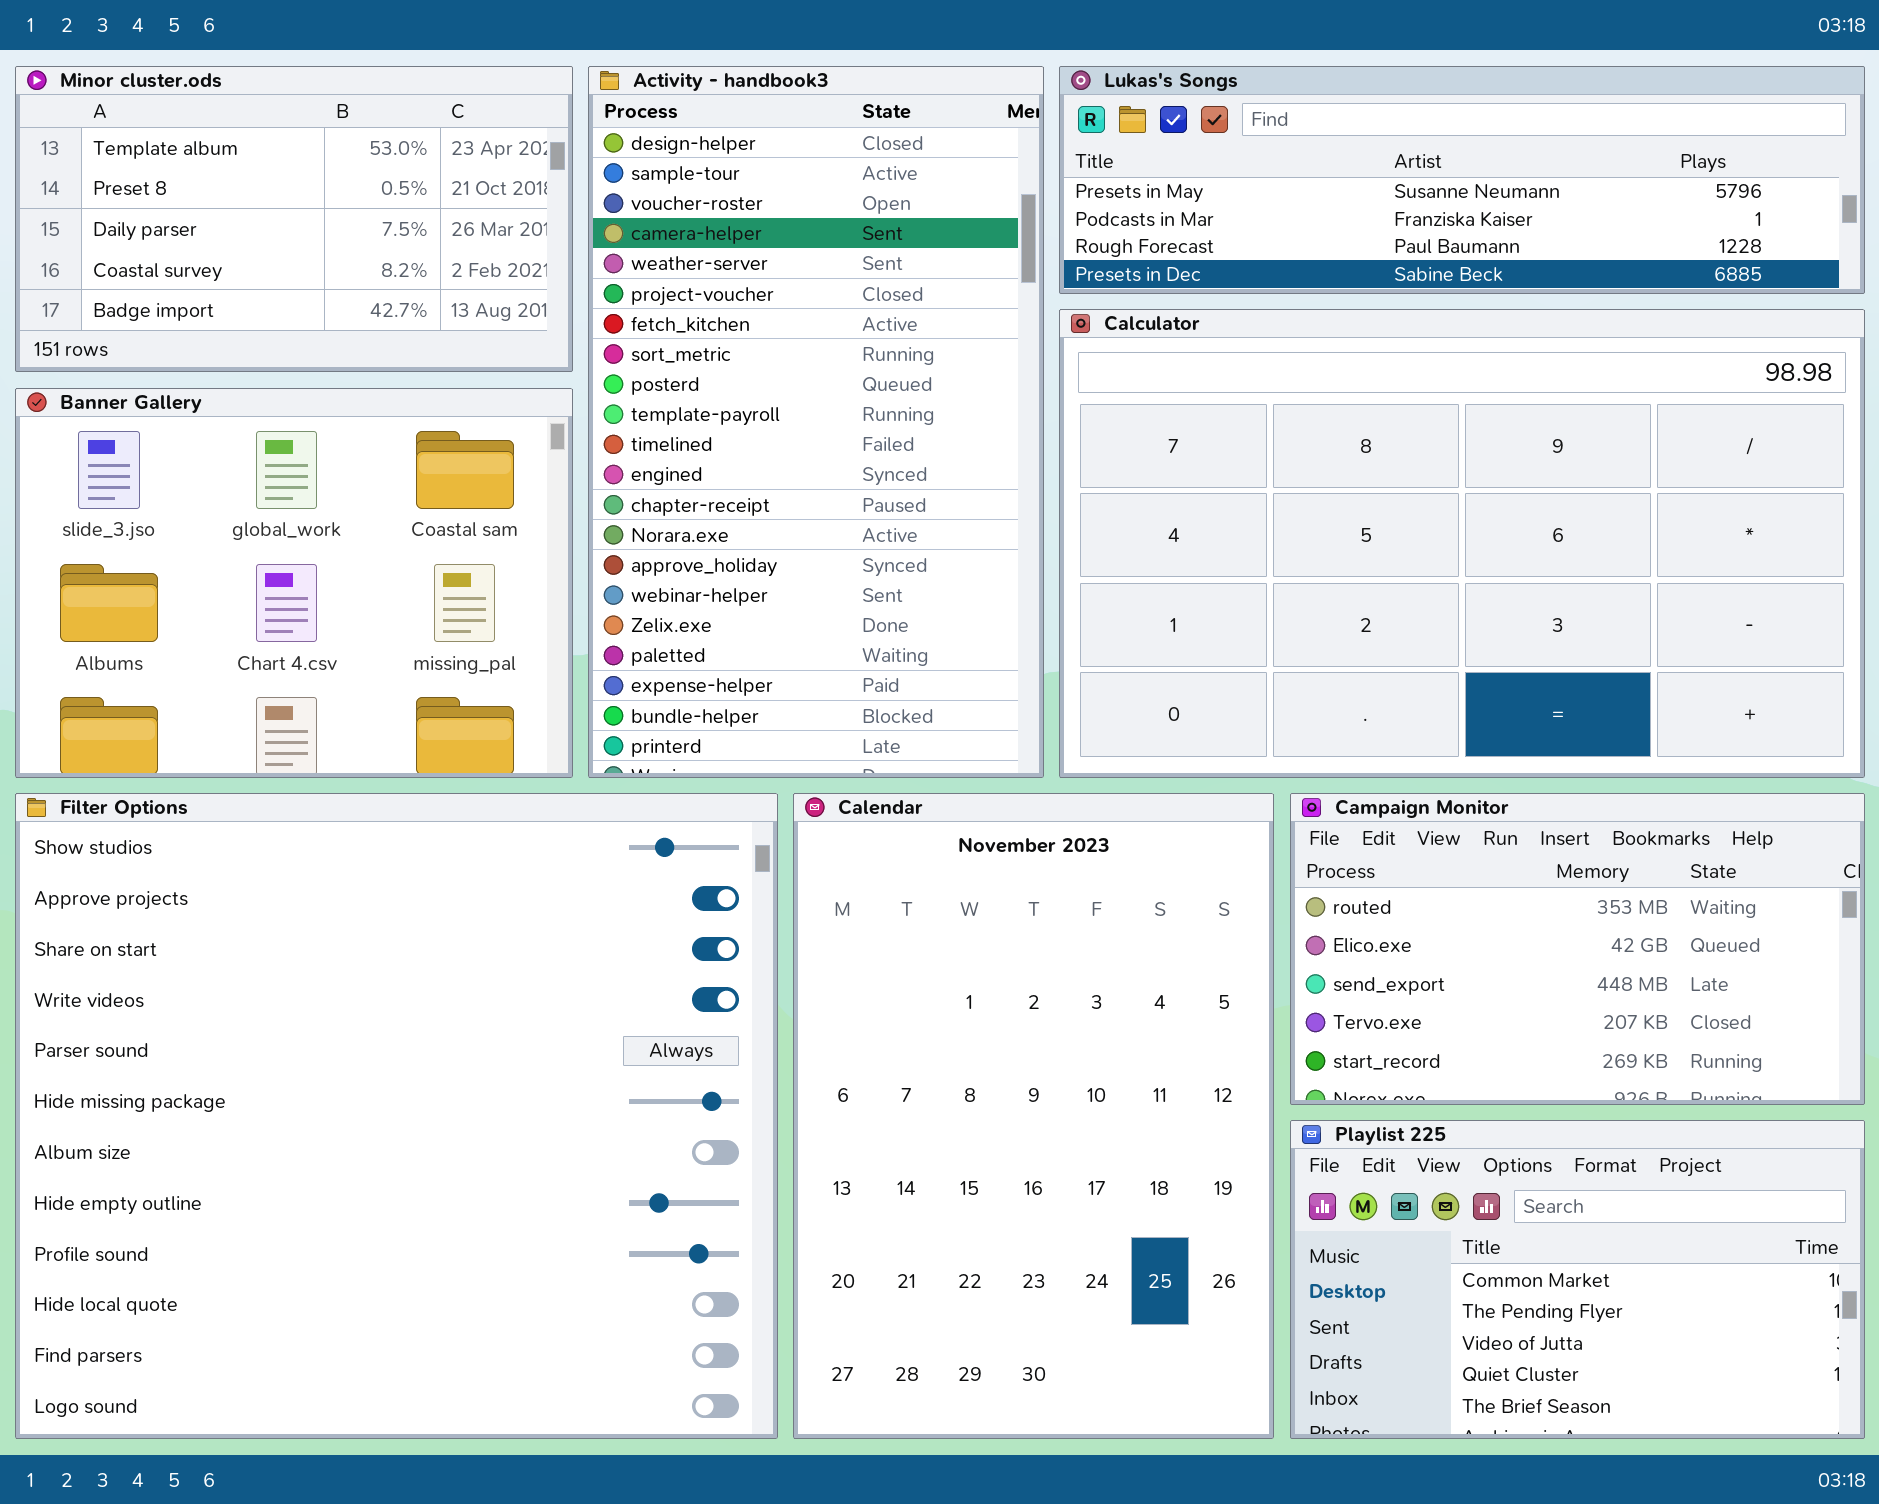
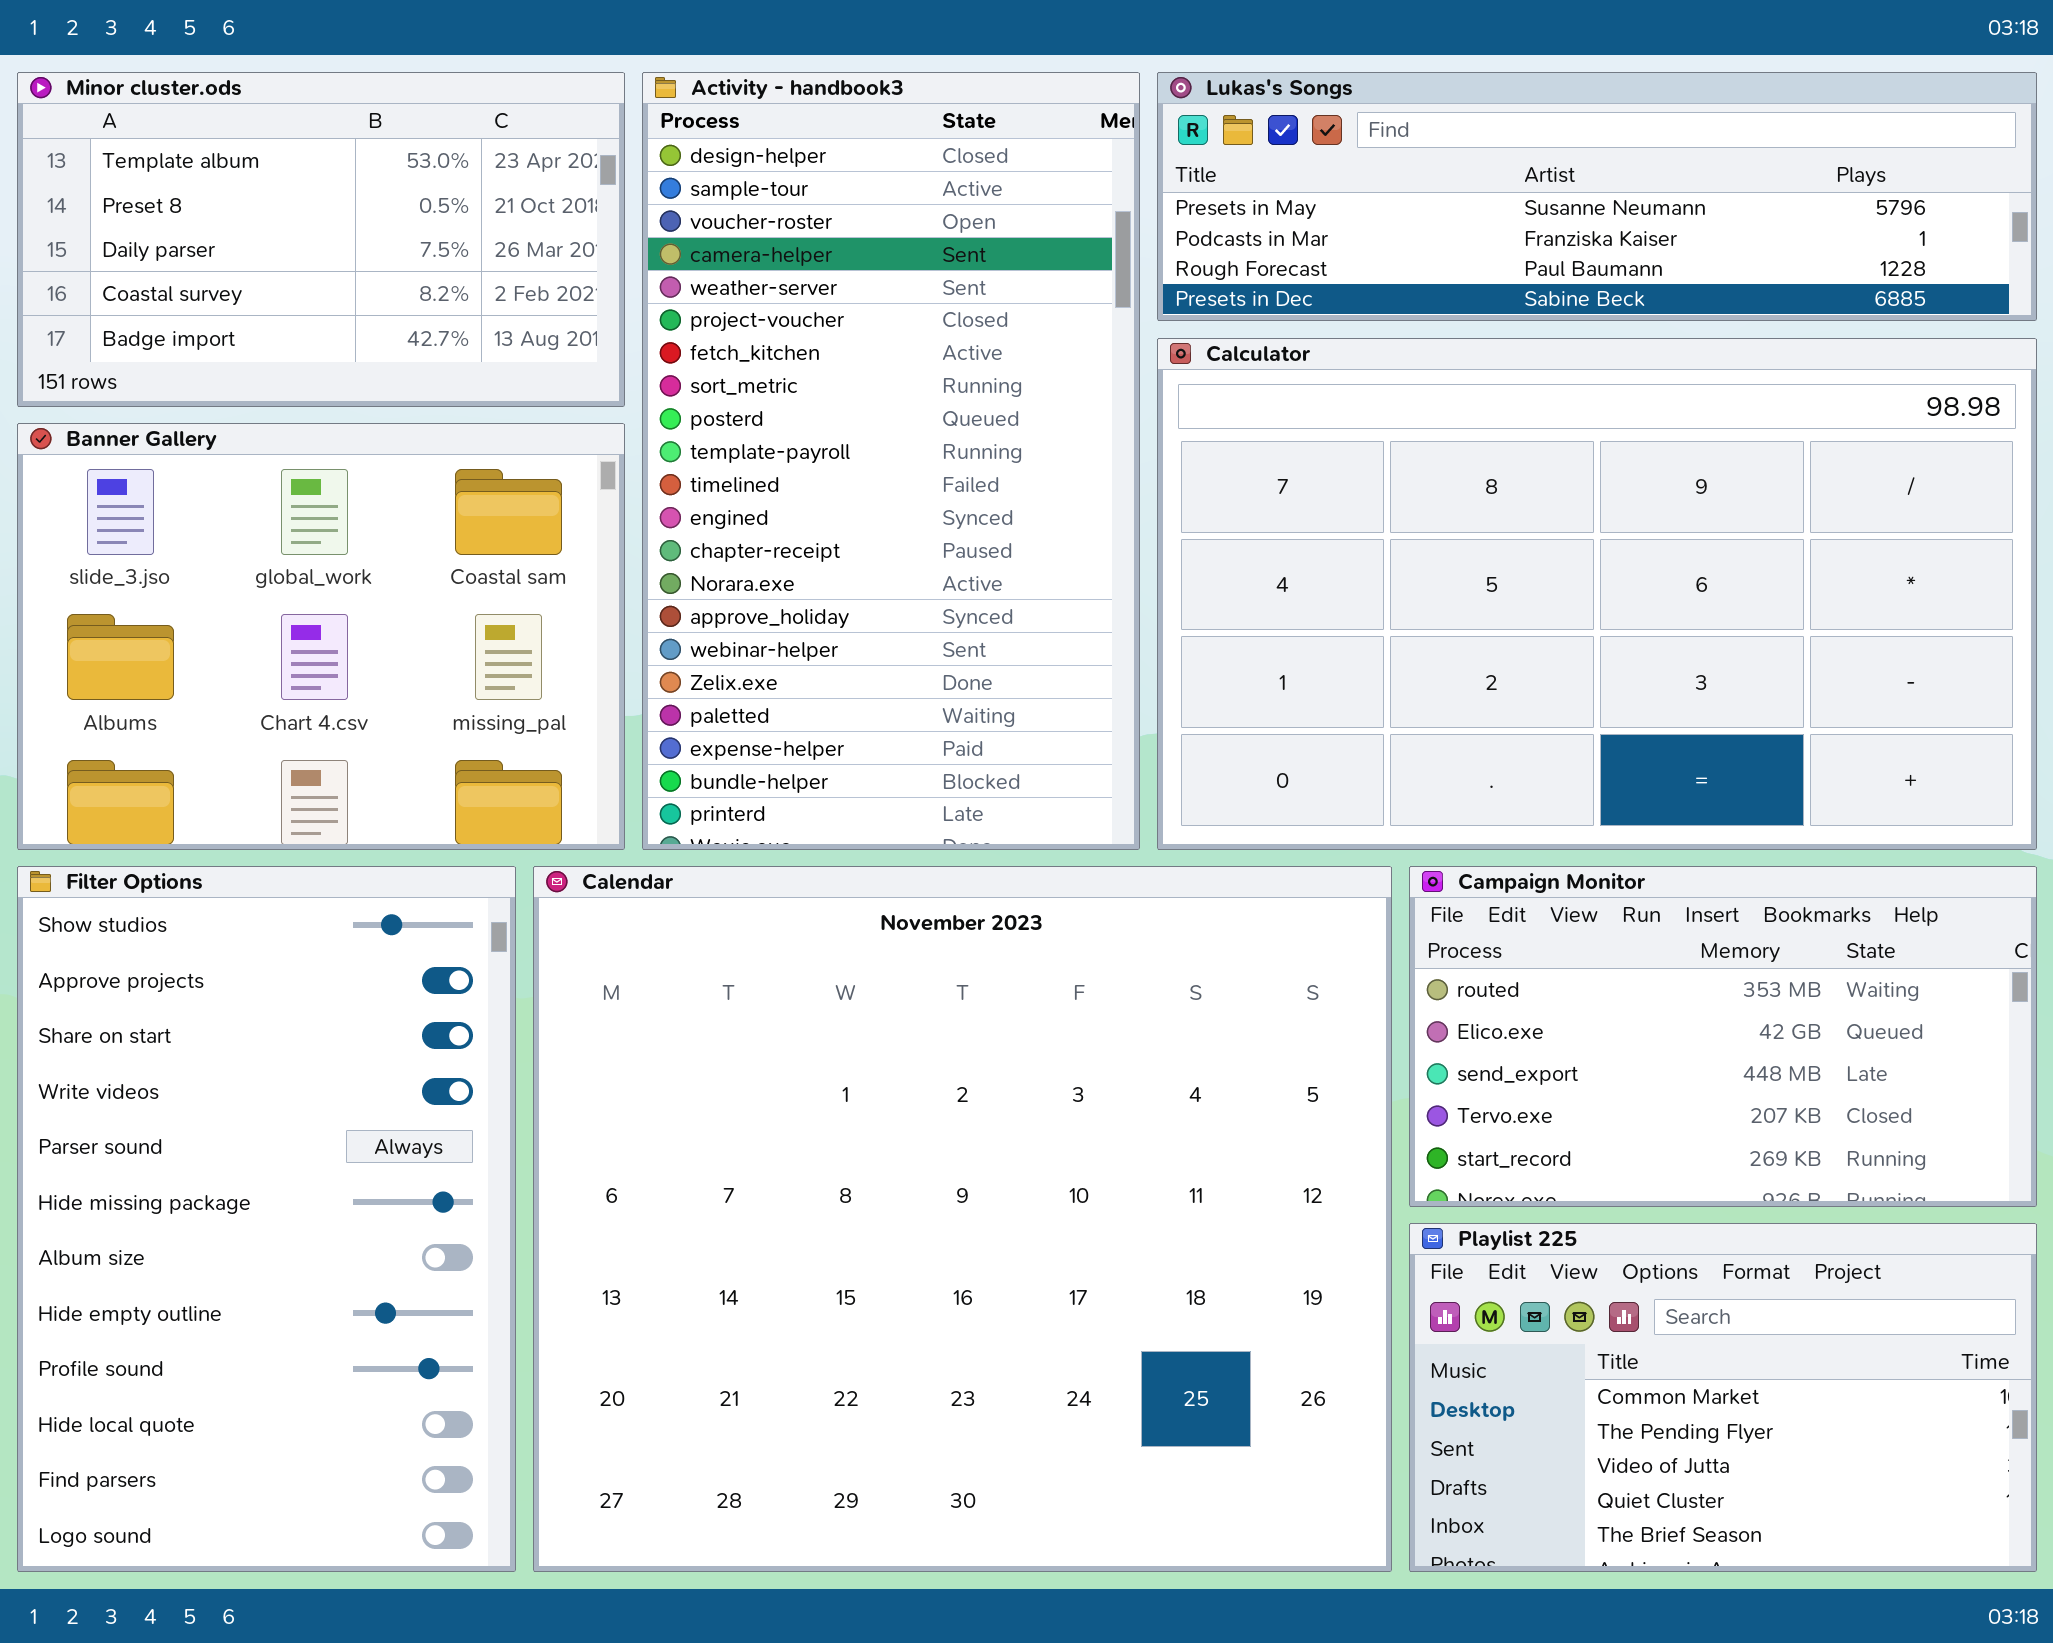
Filter Options: [15,793,778,1439] -> [17,866,516,1572], resized
Calendar: [793,793,1274,1439] -> [533,866,1392,1572], resized

